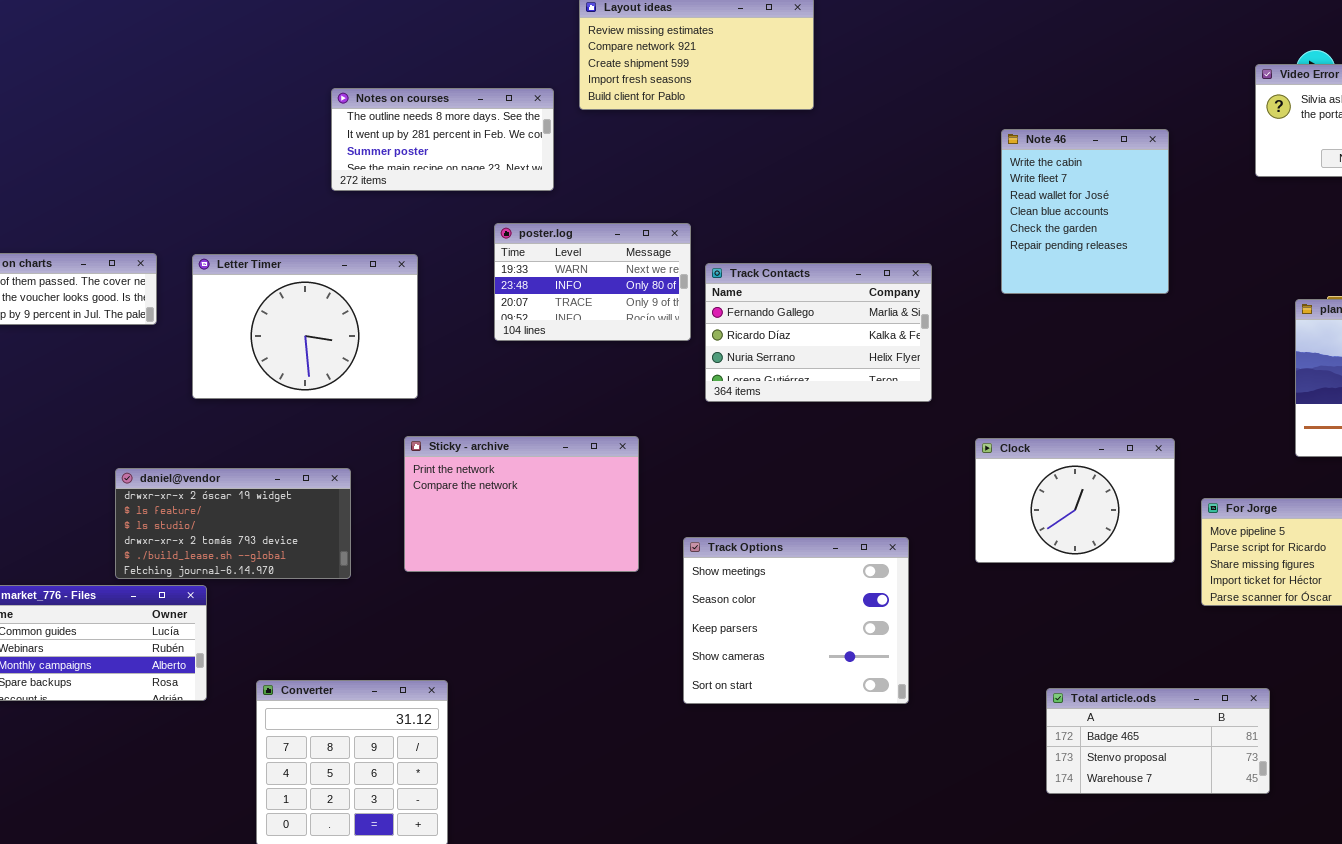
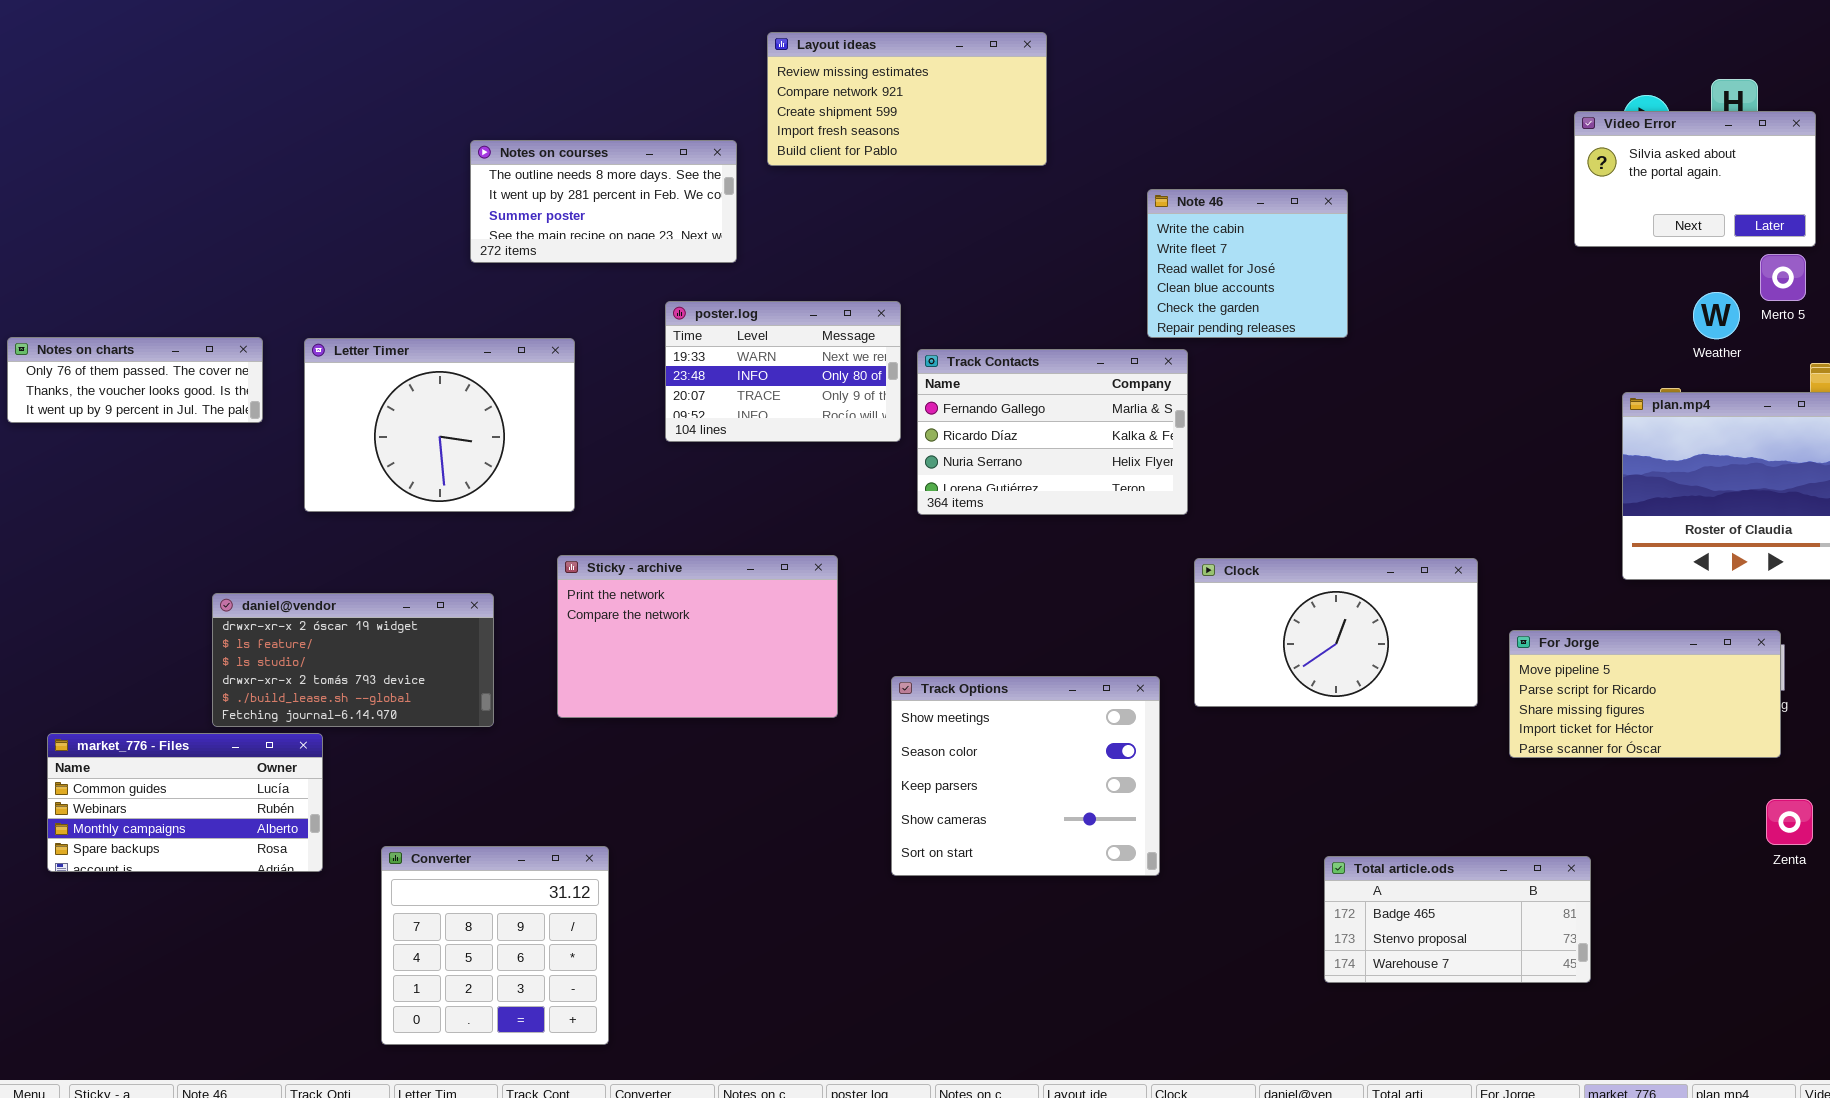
Note 46: [1001,129,1169,294] -> [1147,189,1348,338], moved, resized
Clock: [975,438,1175,563] -> [1194,558,1478,707], resized

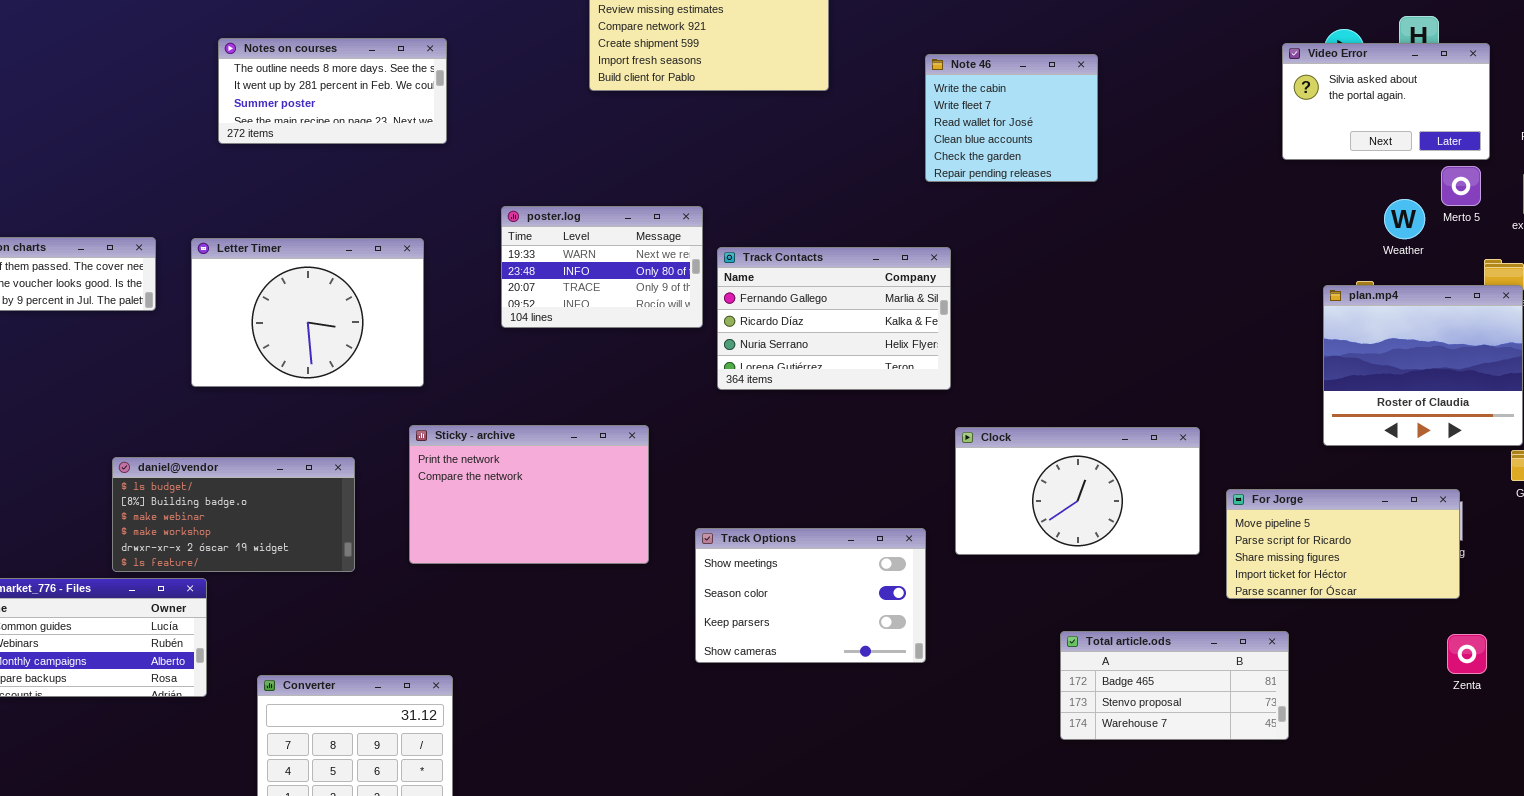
Notes on courses: [470,140,737,263] -> [218,38,447,144], moved
Note 46: [1147,189,1348,338] -> [925,54,1098,182], moved
daniel@vendor: [212,593,494,727] -> [112,457,355,572], scrolled up 4 rows
Track Options: [891,676,1160,876] -> [695,528,926,663], resized
Total article.ods: [1324,856,1591,983] -> [1060,631,1289,740], moved

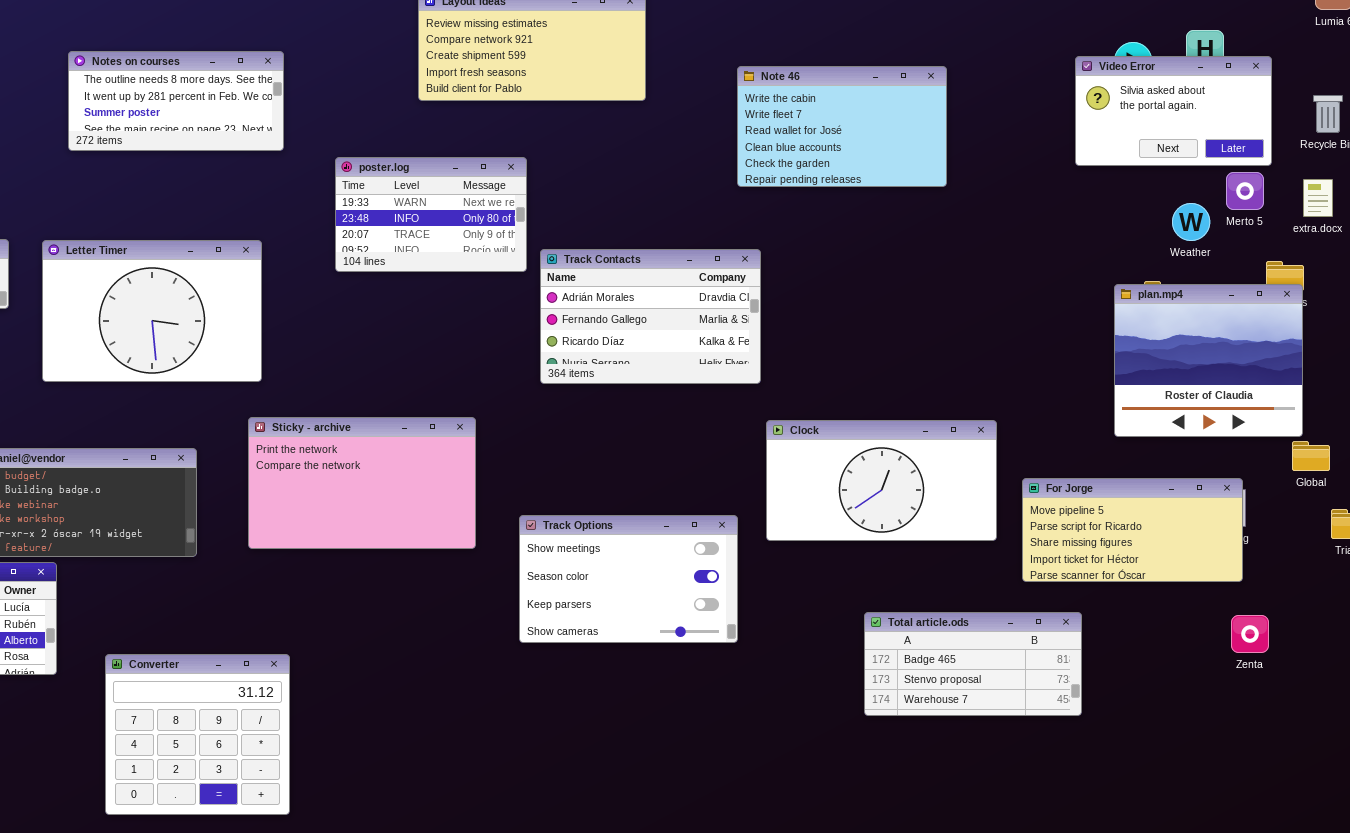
Note 46: [925,54,1098,182] -> [737,66,947,187], resized
poster.log: [501,206,703,328] -> [335,157,527,272], moved
Track Contacts: [717,247,951,390] -> [540,249,761,384], scrolled up 1 row

